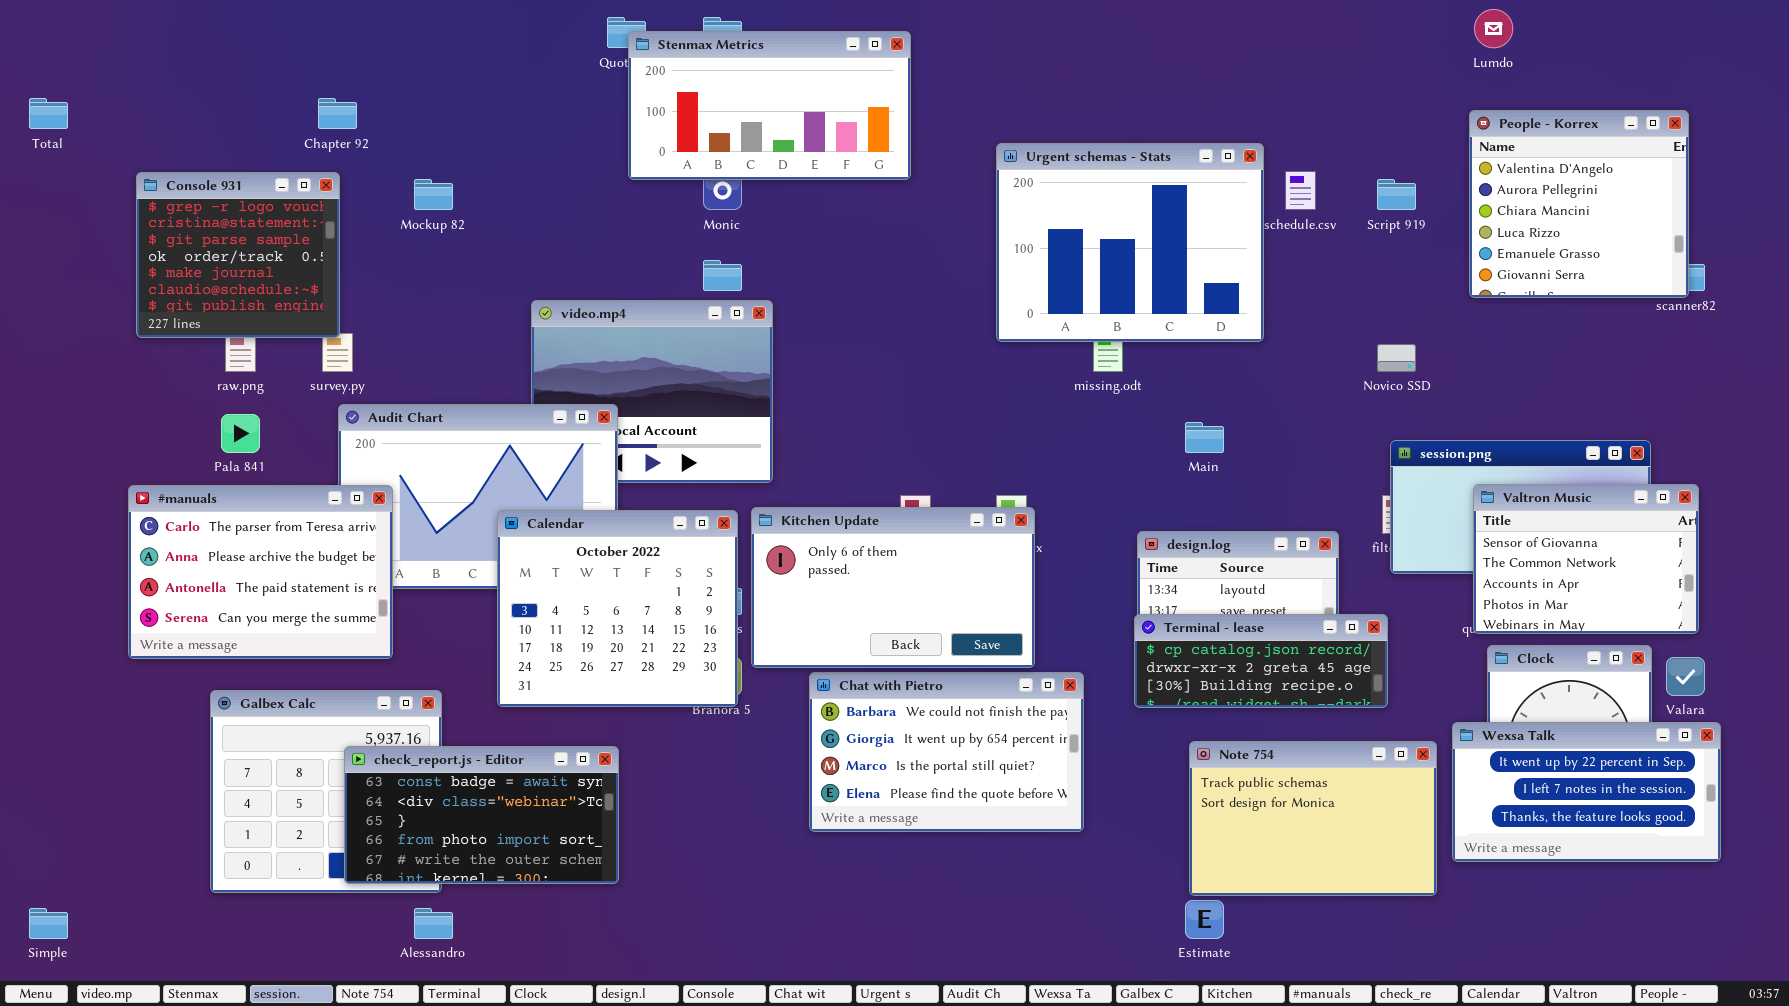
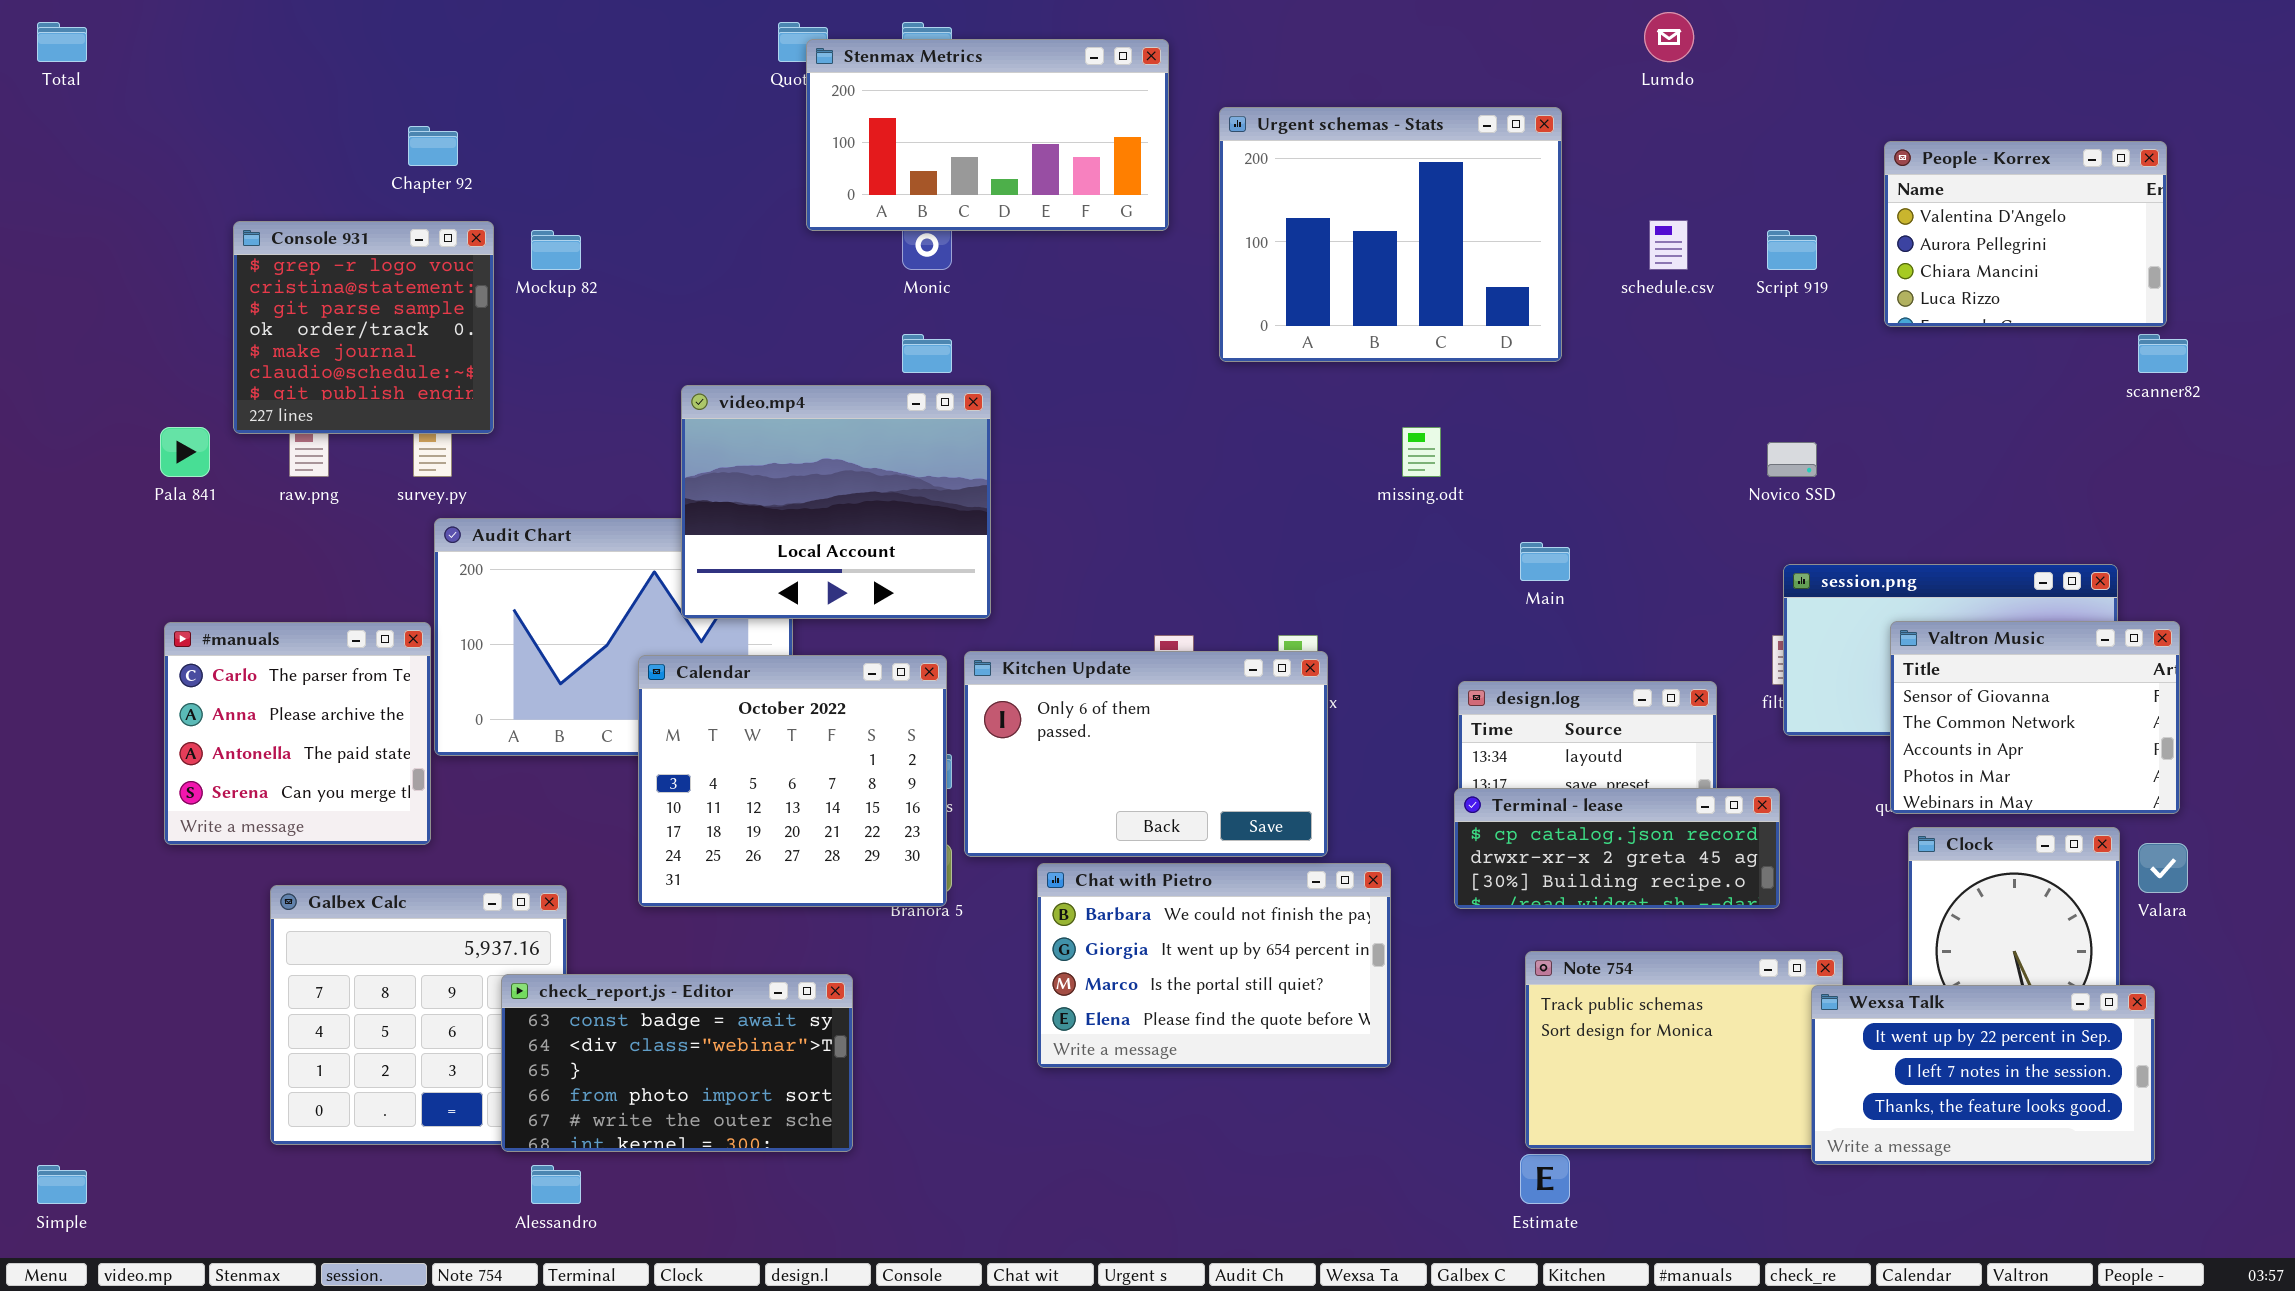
Lumdo: [1474,9,1513,48] -> [1644,12,1694,62], moved
Total: [29,98,68,129] -> [37,22,87,62], moved
People - Korrex: [1469,110,1689,298] -> [1884,141,2167,327], resized
Urgent schemas - Stats: [996,143,1264,342] -> [1219,107,1562,362], moved
Console 931: [136,172,340,338] -> [233,221,494,434], moved
video.mp4: [531,300,773,483] -> [681,385,991,619], raised
Pala 841: [221,414,260,453] -> [160,427,210,477], moved
#manuals: [128,485,393,659] -> [164,622,431,845], resized
Wexsa Talk: [1452,722,1721,862] -> [1811,985,2155,1165], moved
check_report.js - Editor: [344,746,619,884] -> [501,974,853,1152], moved

